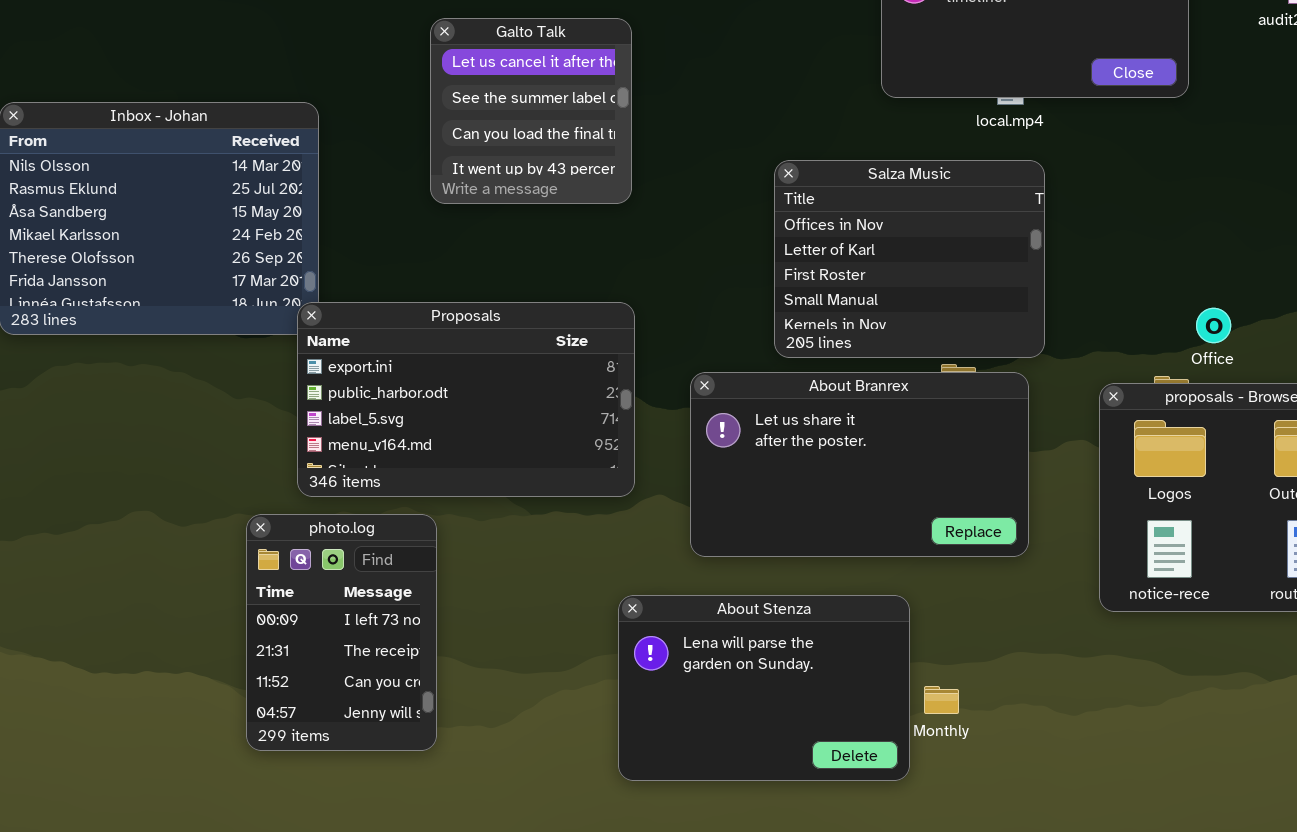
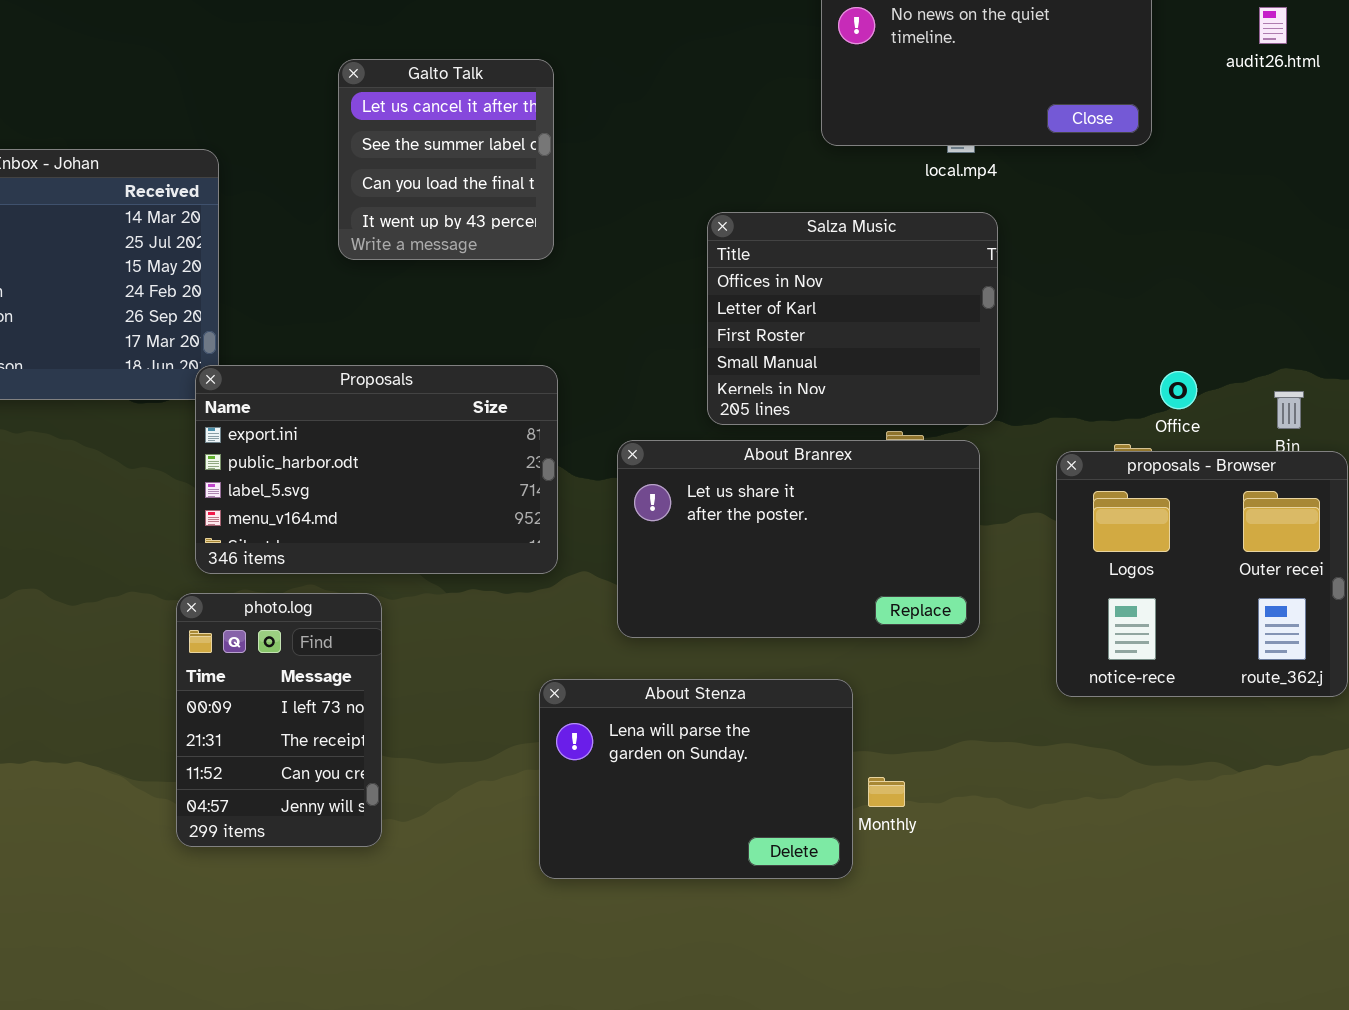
photo.log: [246,514,437,751] -> [176,593,382,847], moved

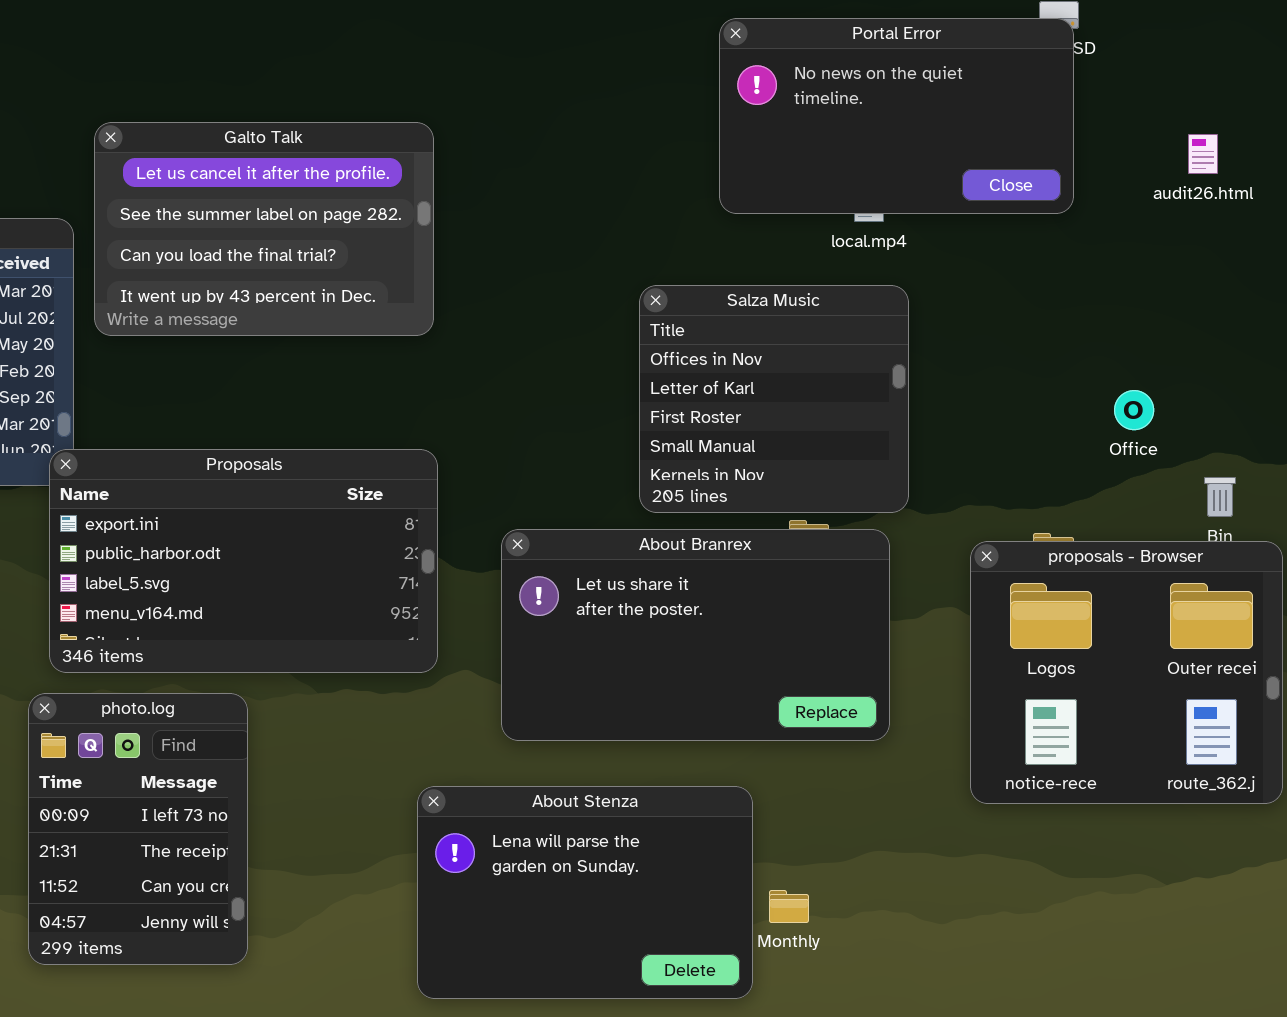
audit26.html: [1259,7,1287,44] -> [1188,134,1218,174], moved
Galto Talk: [338,59,554,260] -> [94,122,434,336], resized
Salza Music: [707,212,998,425] -> [639,285,909,513], resized
Office: [1160,371,1197,409] -> [1114,390,1154,430], moved

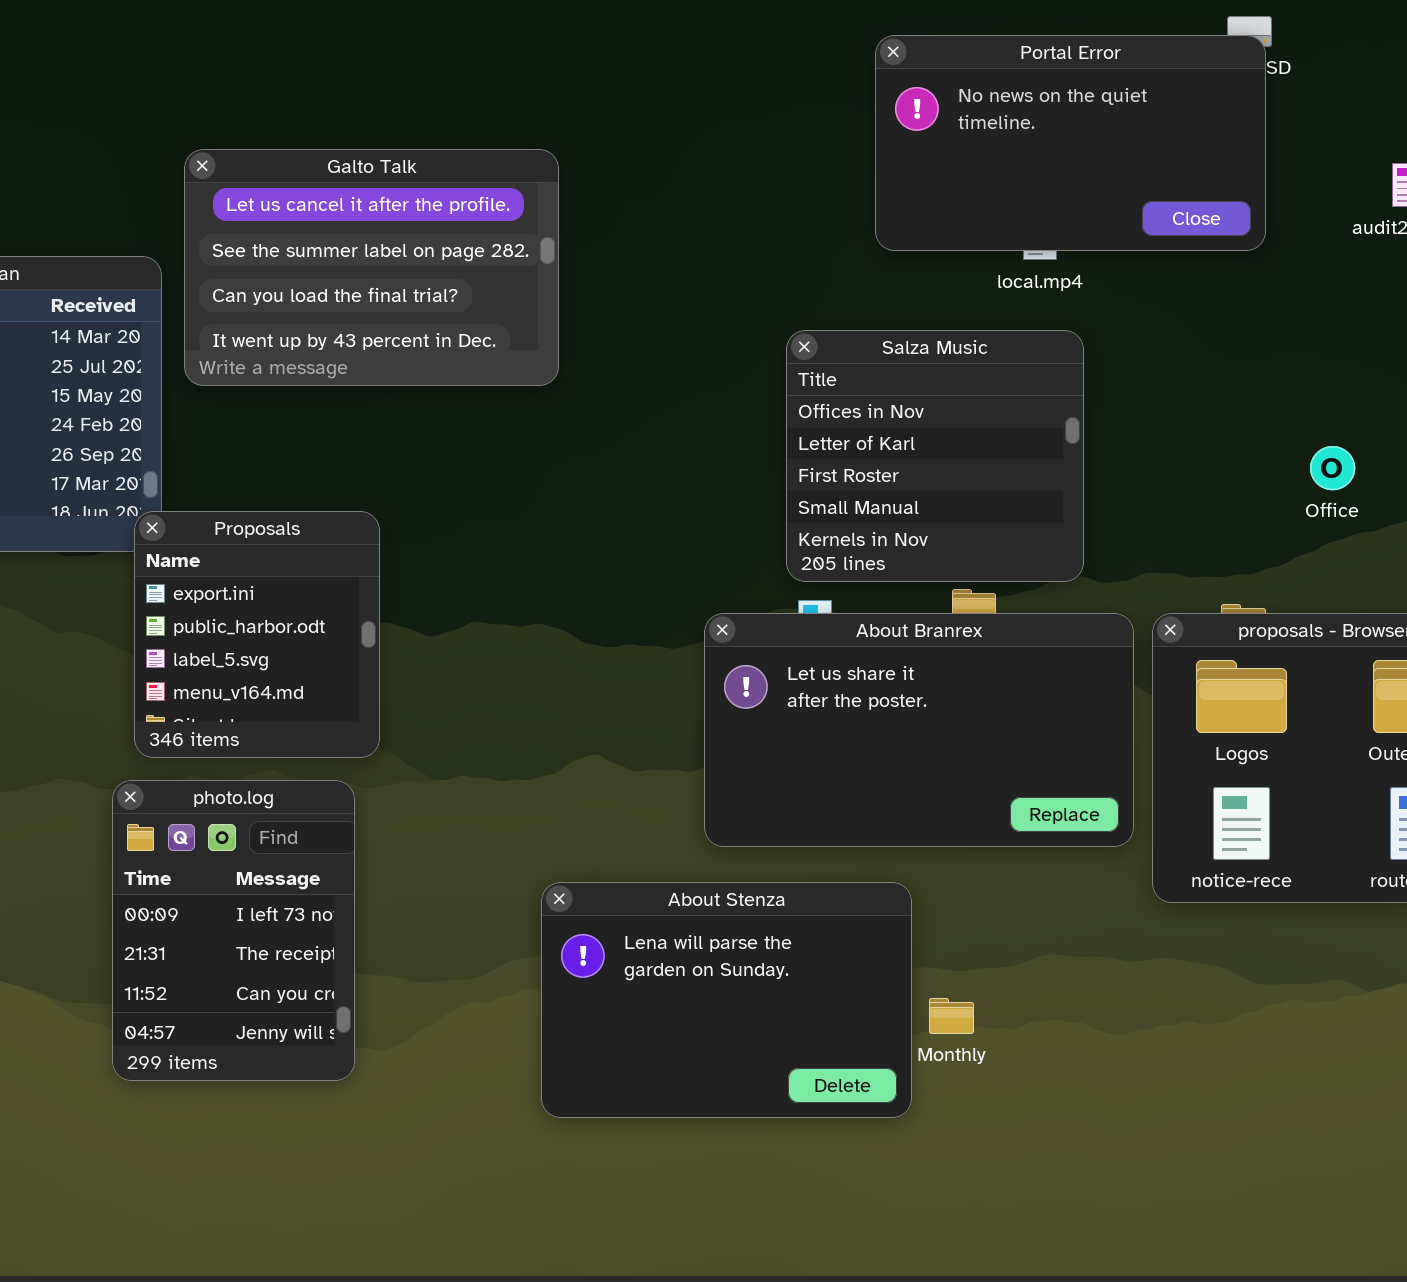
Proposals: [49,449,438,673] -> [134,511,380,758], resized
About Branrex: [501,529,890,741] -> [704,613,1134,847], moved

